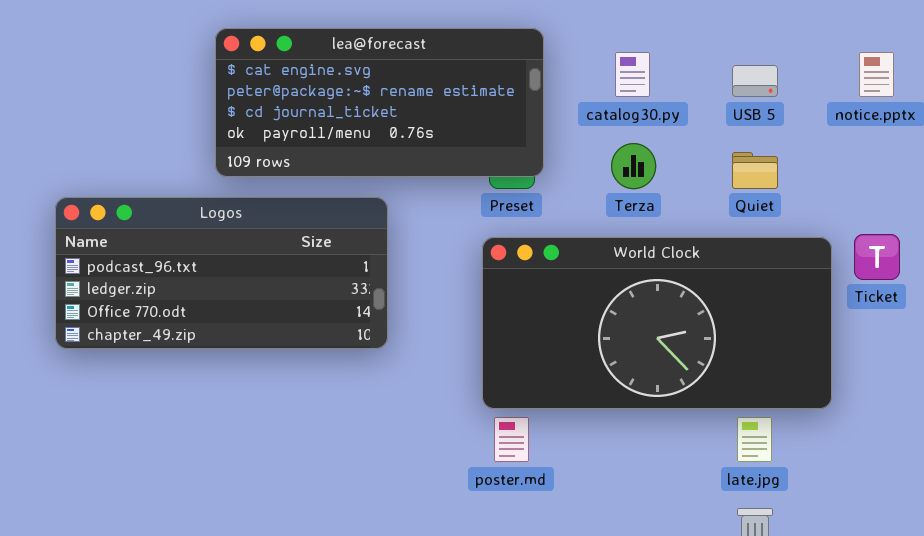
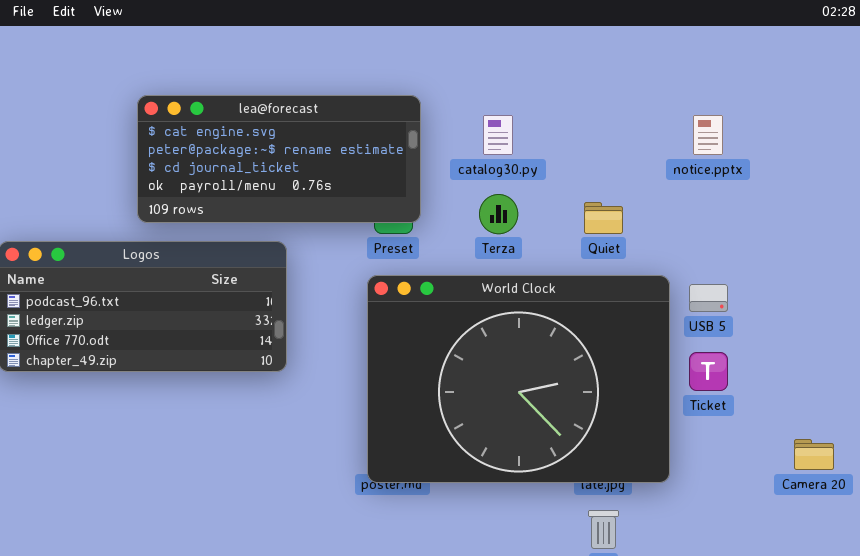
USB 5: [732,65,778,97] -> [689,284,728,312], moved
Ticket: [854,234,900,280] -> [689,352,728,391], moved
World Clock: [482,237,832,409] -> [367,275,670,483], resized

